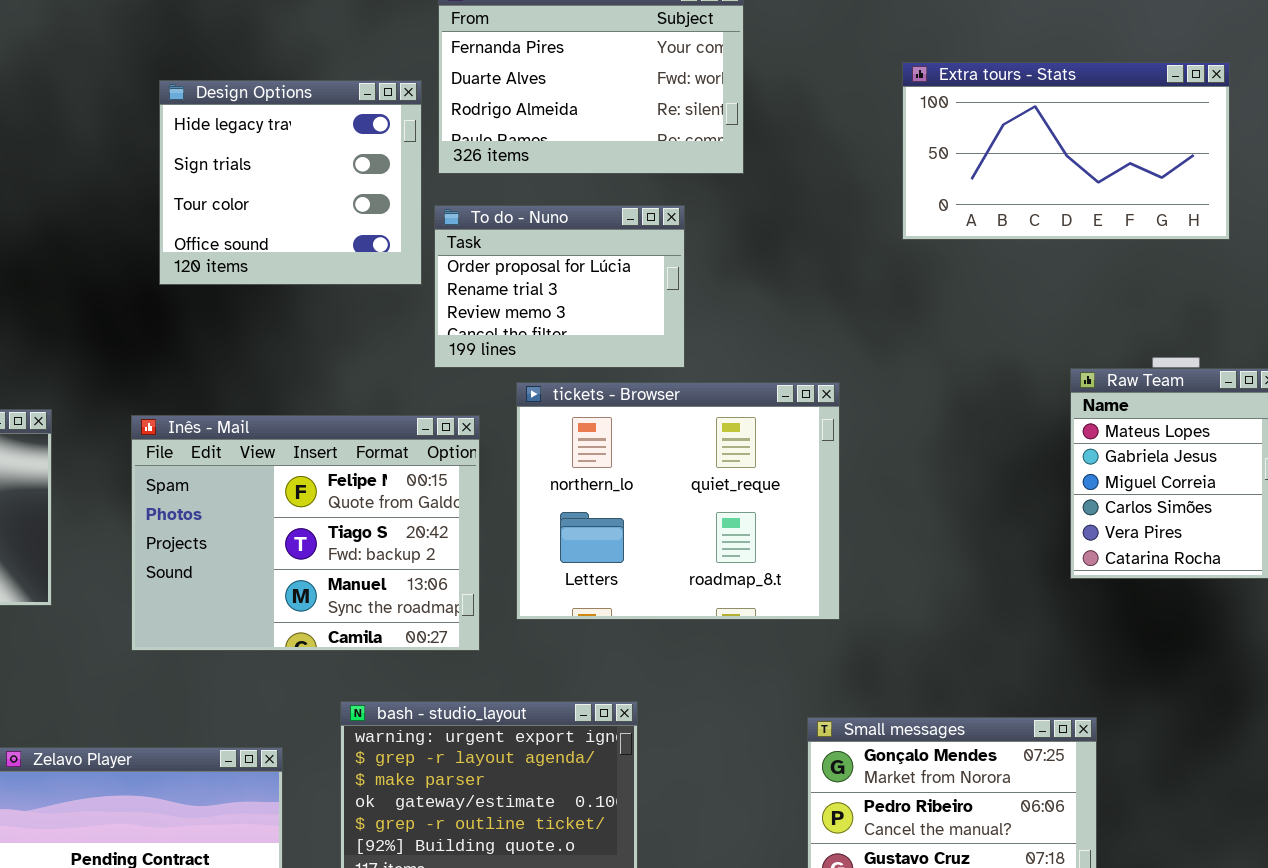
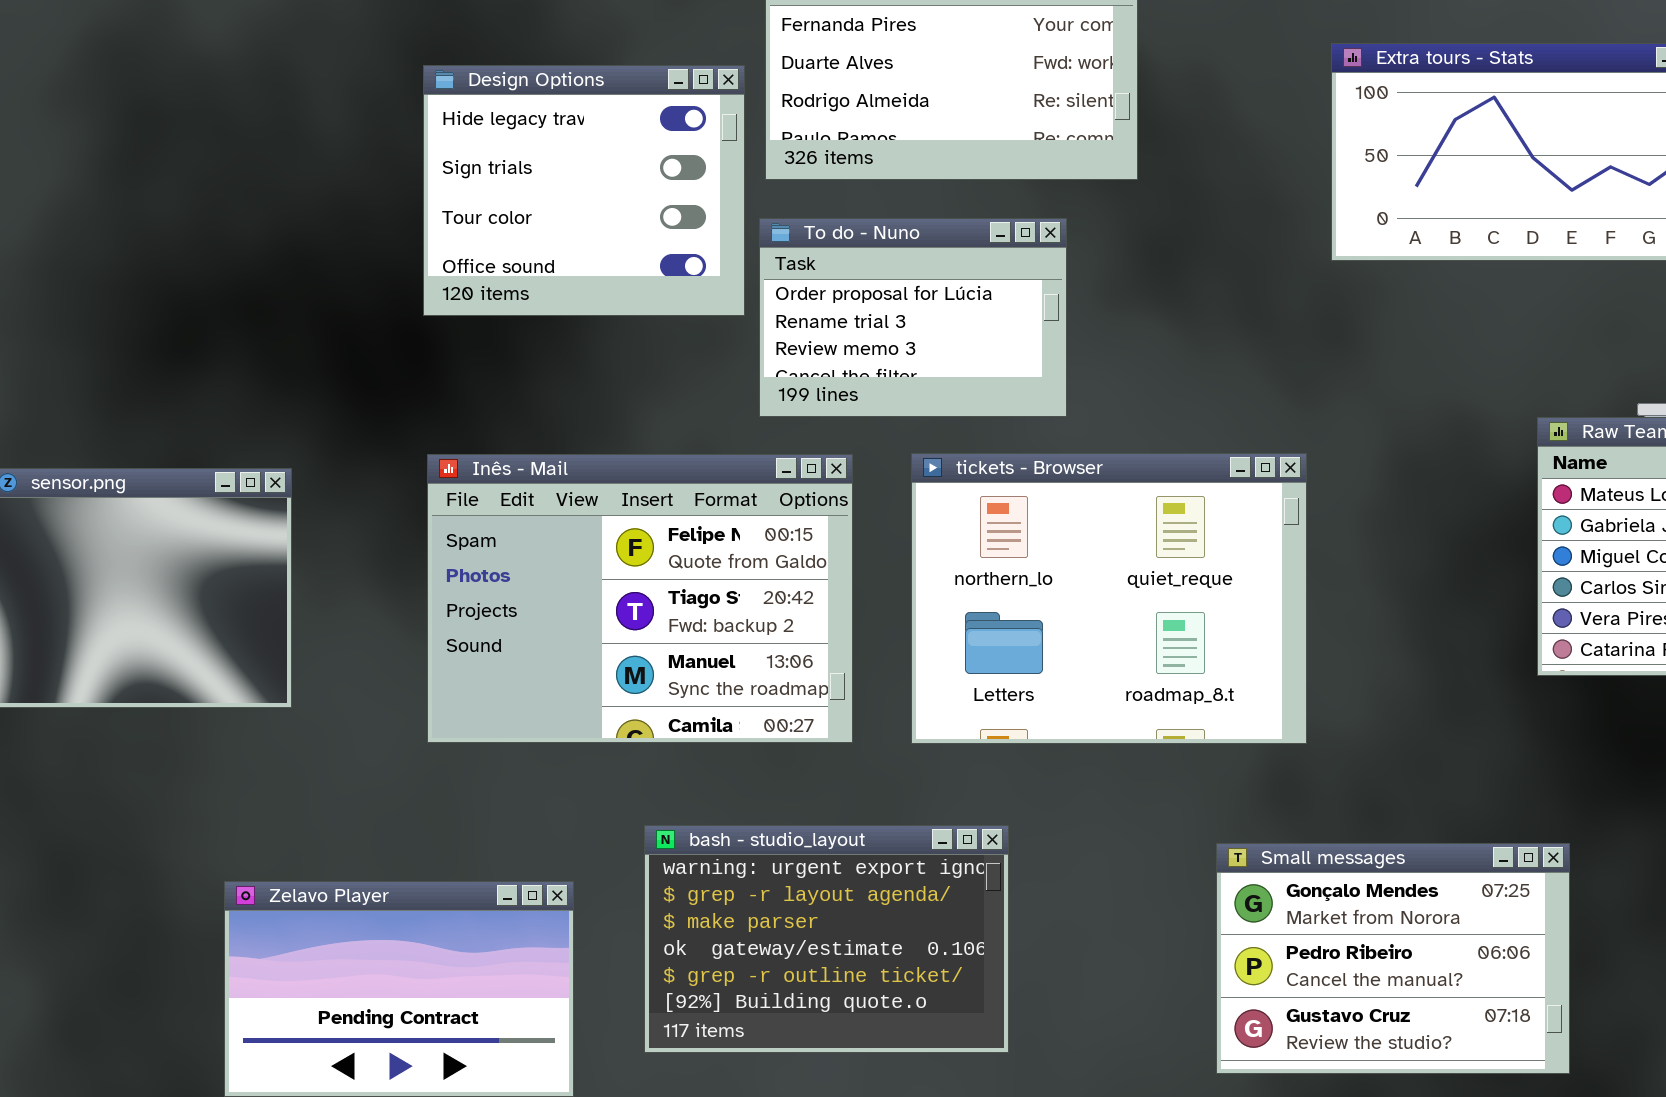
tickets - Browser: [516,382,840,620] -> [911,453,1307,744], moved
Inês - Mail: [131,415,480,651] -> [427,454,853,743], moved

